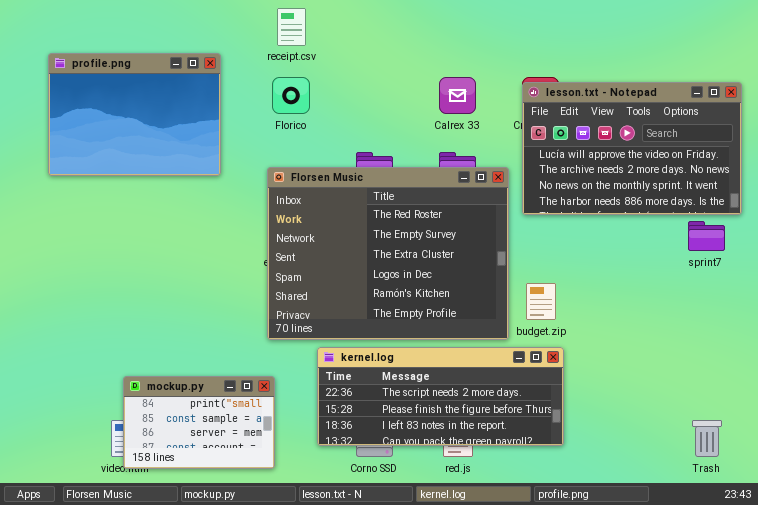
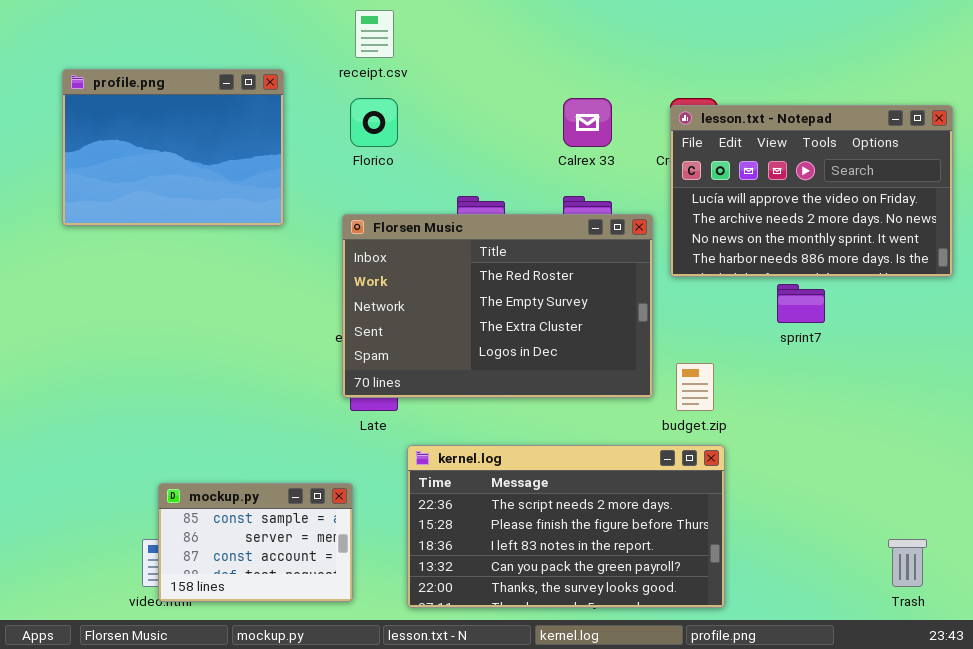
Florsen Music: [267,167,509,340] -> [342,214,653,398], resized
sprint7: [688,221,725,251] -> [777,284,825,323], moved
kernel.log: [317,347,564,446] -> [407,445,725,608], resized
mockup.py: [123,376,275,469] -> [158,483,353,602], scrolled down 1 row

